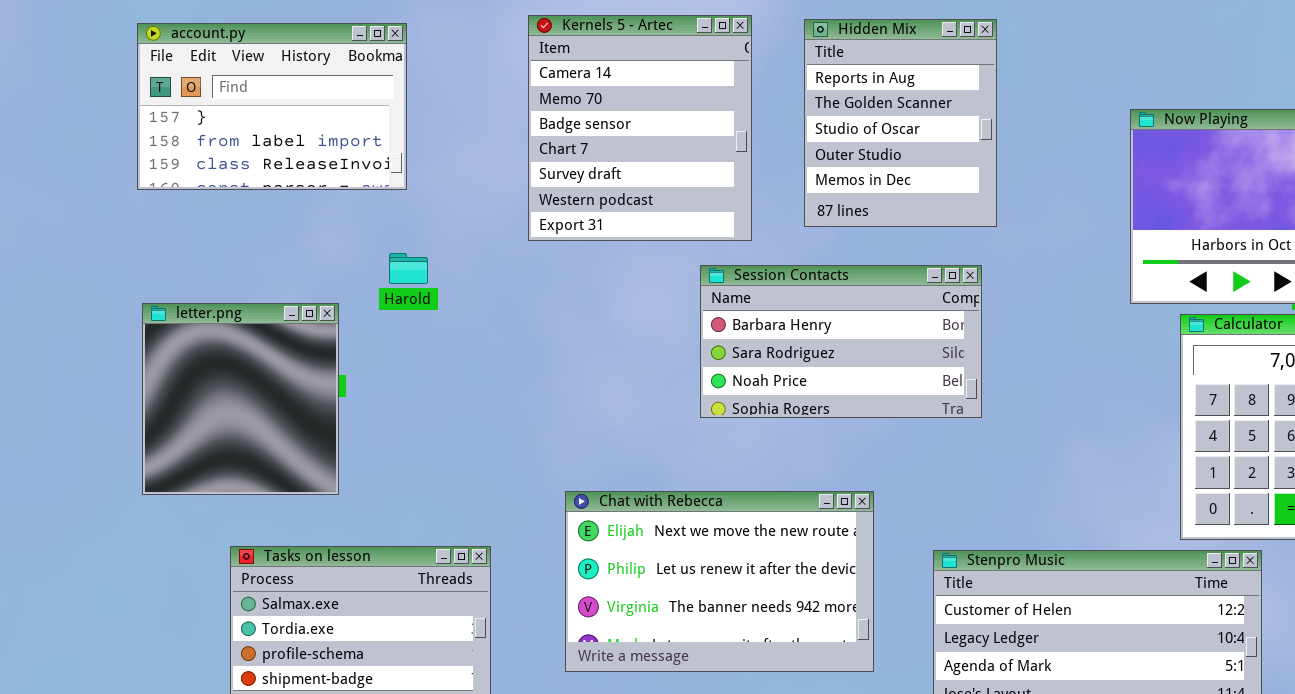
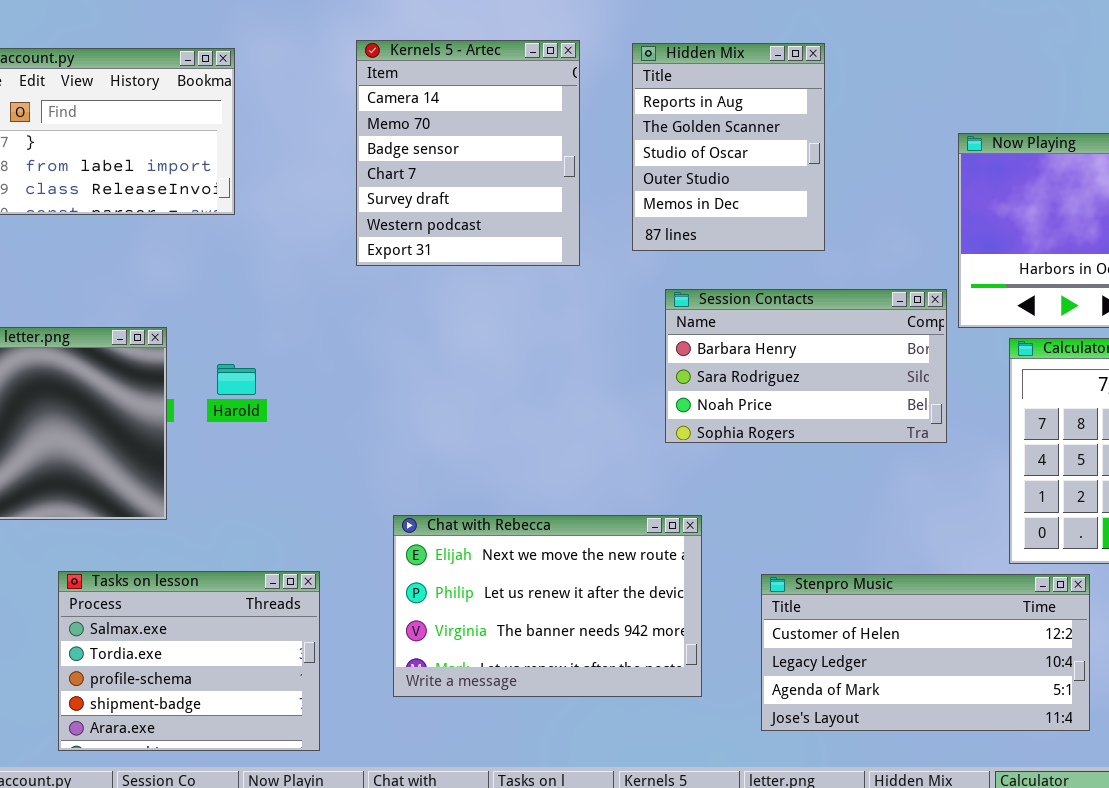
Harold: [389,253,428,284] -> [217,364,256,395], moved
Session Contacts: [700,265,982,418] -> [665,289,947,443], moved

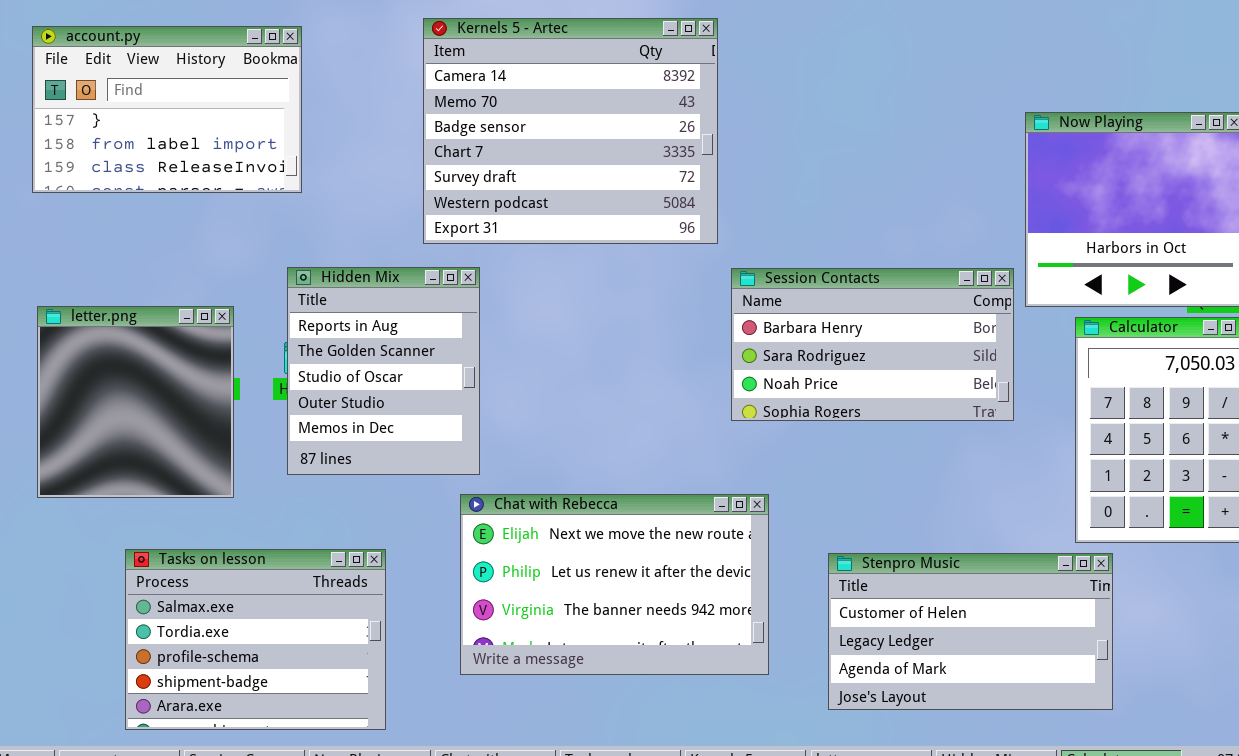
Kernels 5 - Artec: [356,40,580,266] -> [423,18,718,244], resized
Hidden Mix: [632,43,825,251] -> [287,267,480,475], moved
Stenpro Music: [761,574,1090,731] -> [828,553,1113,710], resized

